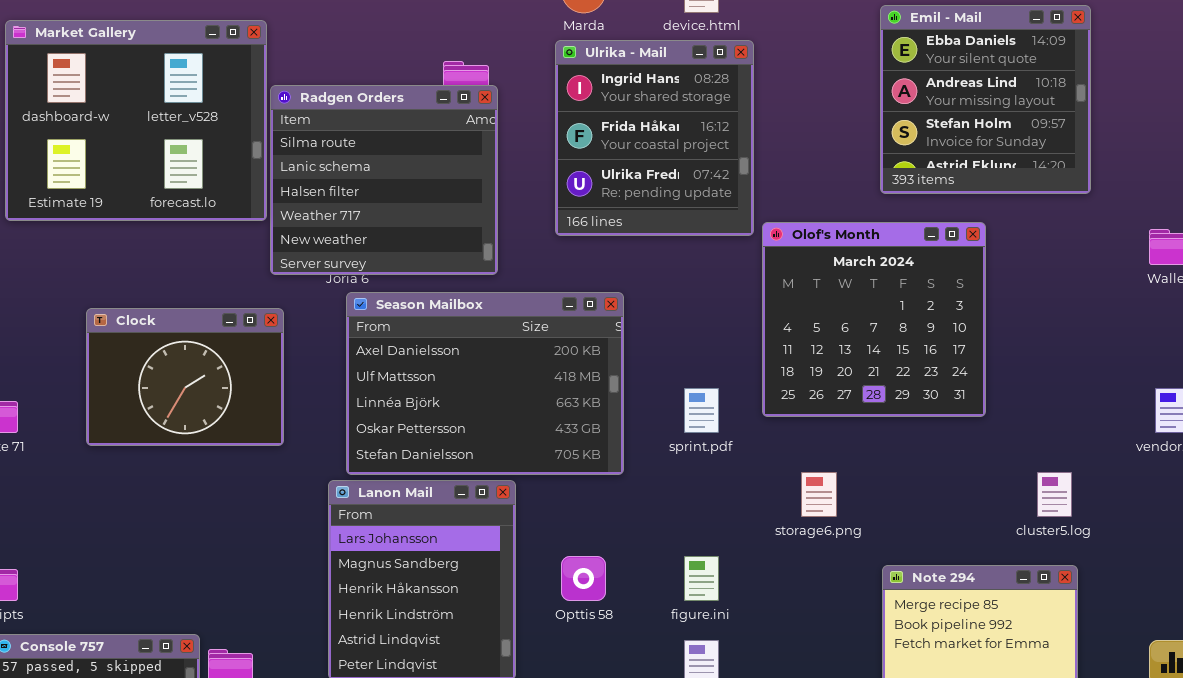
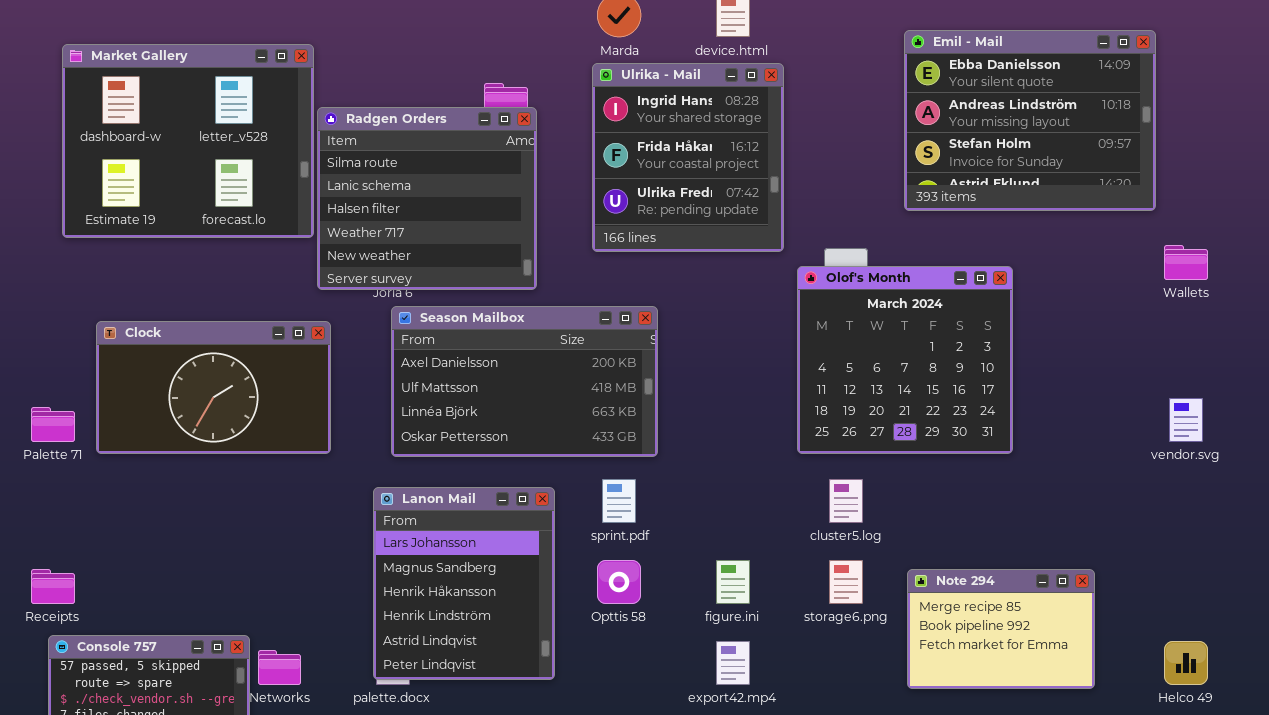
Emil - Mail: [880,5,1091,194] -> [904,30,1156,211], resized
Olof's Month: [762,222,986,417] -> [797,266,1013,454], moved
Season Mailbox: [346,292,624,475] -> [391,306,658,457], resized
Clock: [86,308,284,446] -> [96,321,331,454], resized
sprint.pdf: [684,388,719,433] -> [602,479,636,523], moved
storage6.png: [801,472,837,517] -> [829,560,863,604], moved
cluster5.log: [1037,472,1072,517] -> [829,479,863,523], moved

